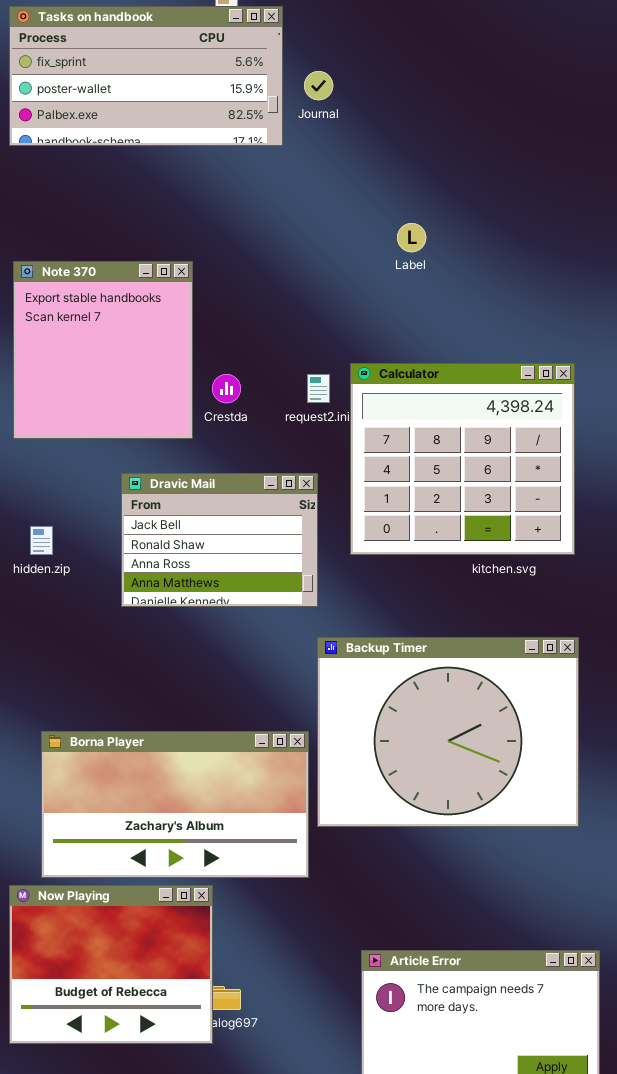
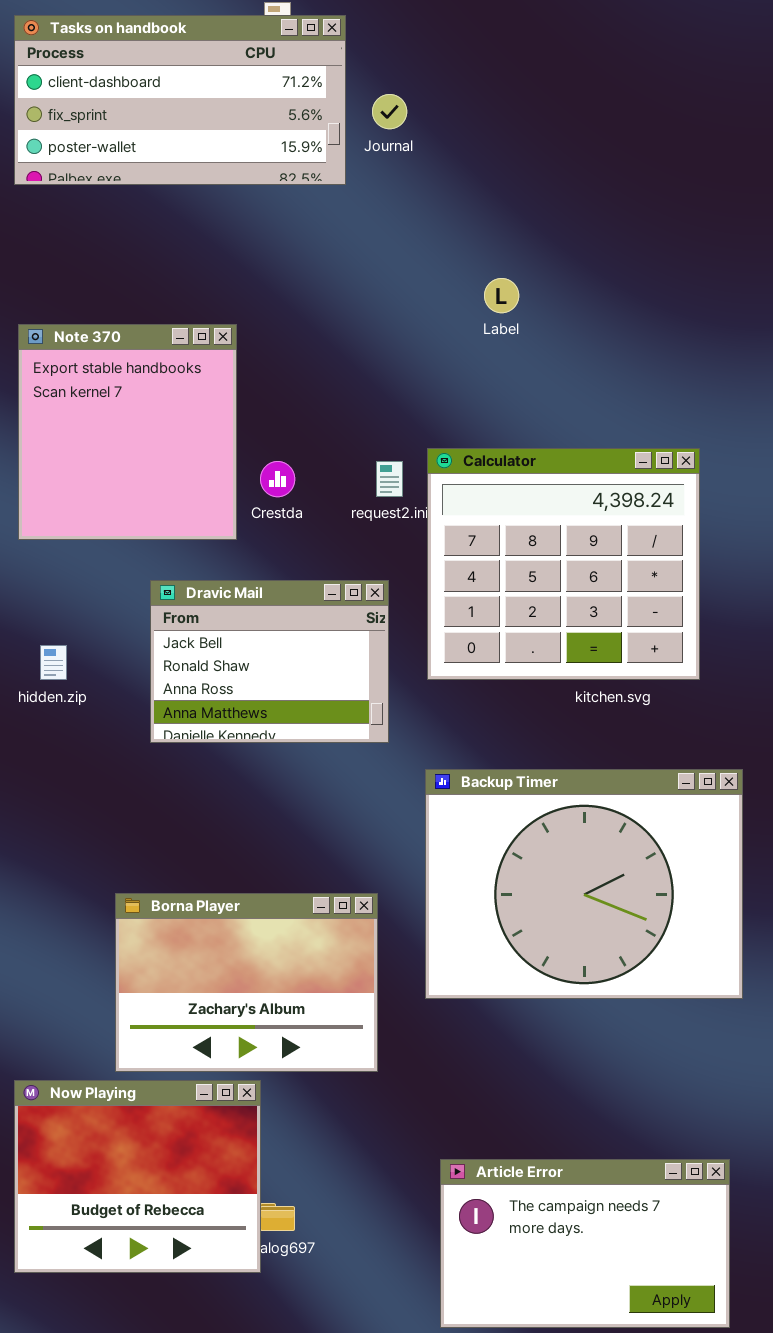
Tasks on handbook: [9,6,283,146] -> [14,15,346,185], scrolled up 1 row
Backup Timer: [317,637,579,827] -> [425,769,743,999], moved
Borna Player: [41,731,309,878] -> [115,893,378,1072], resized

